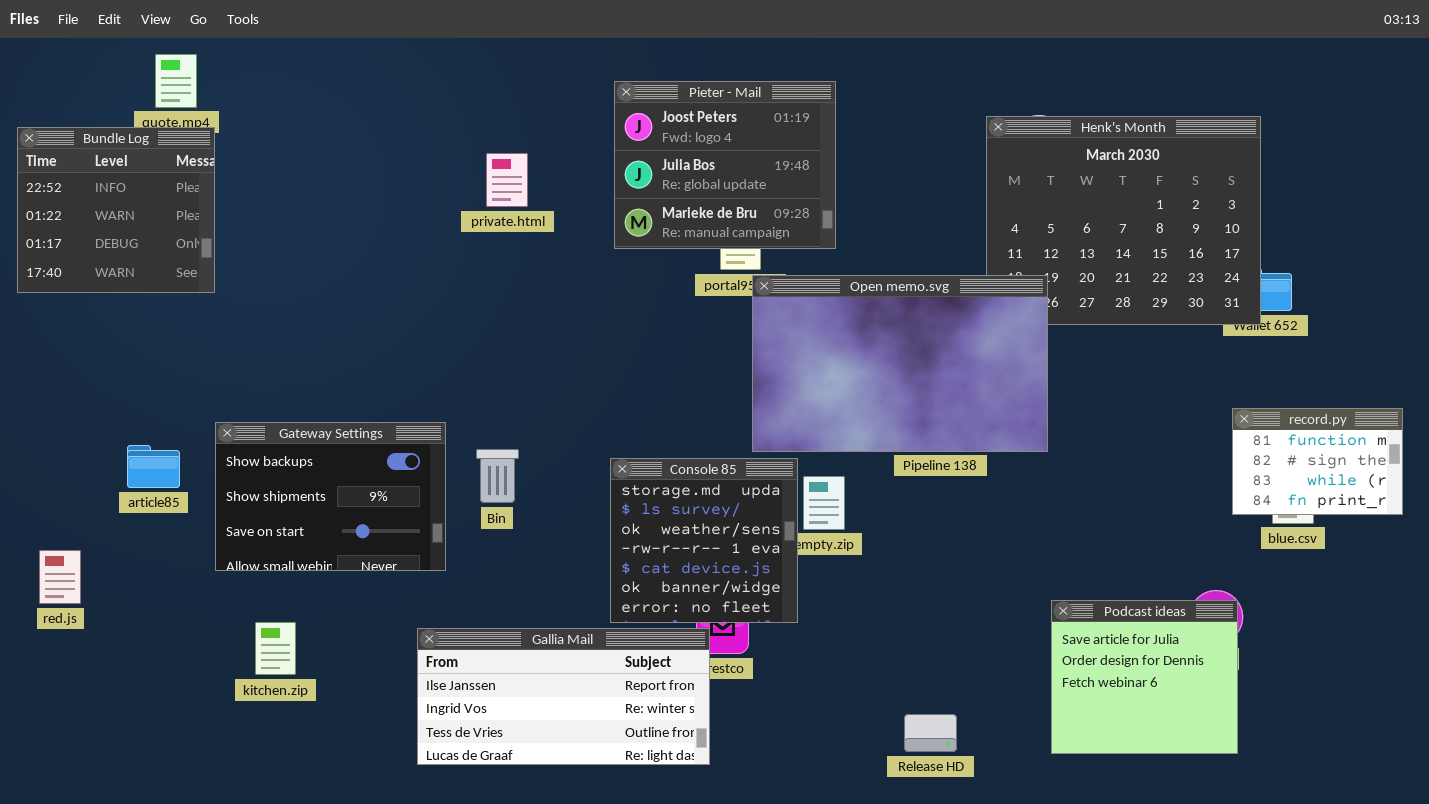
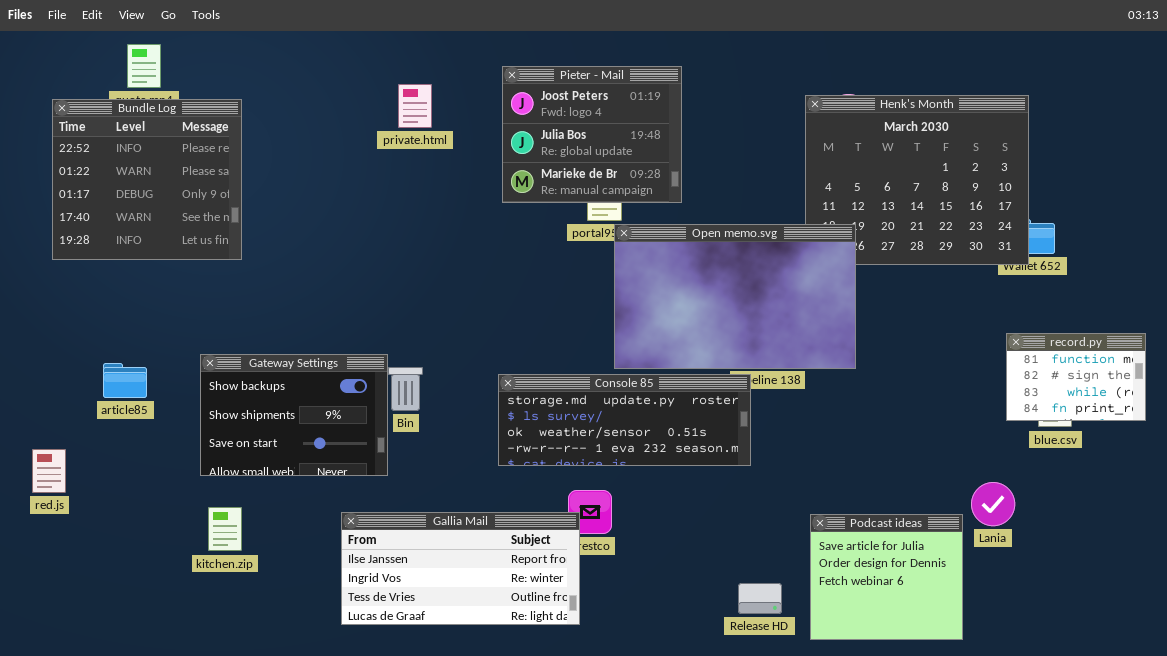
Bundle Log: [17,127,215,293] -> [52,99,242,260], moved, resized
private.html: [486,153,528,207] -> [398,84,432,128], moved
Gateway Settings: [215,422,446,571] -> [200,354,388,476], moved
Console 85: [610,458,798,623] -> [498,374,751,466], resized
Podcast ideas: [1051,600,1238,754] -> [810,514,963,640], moved

